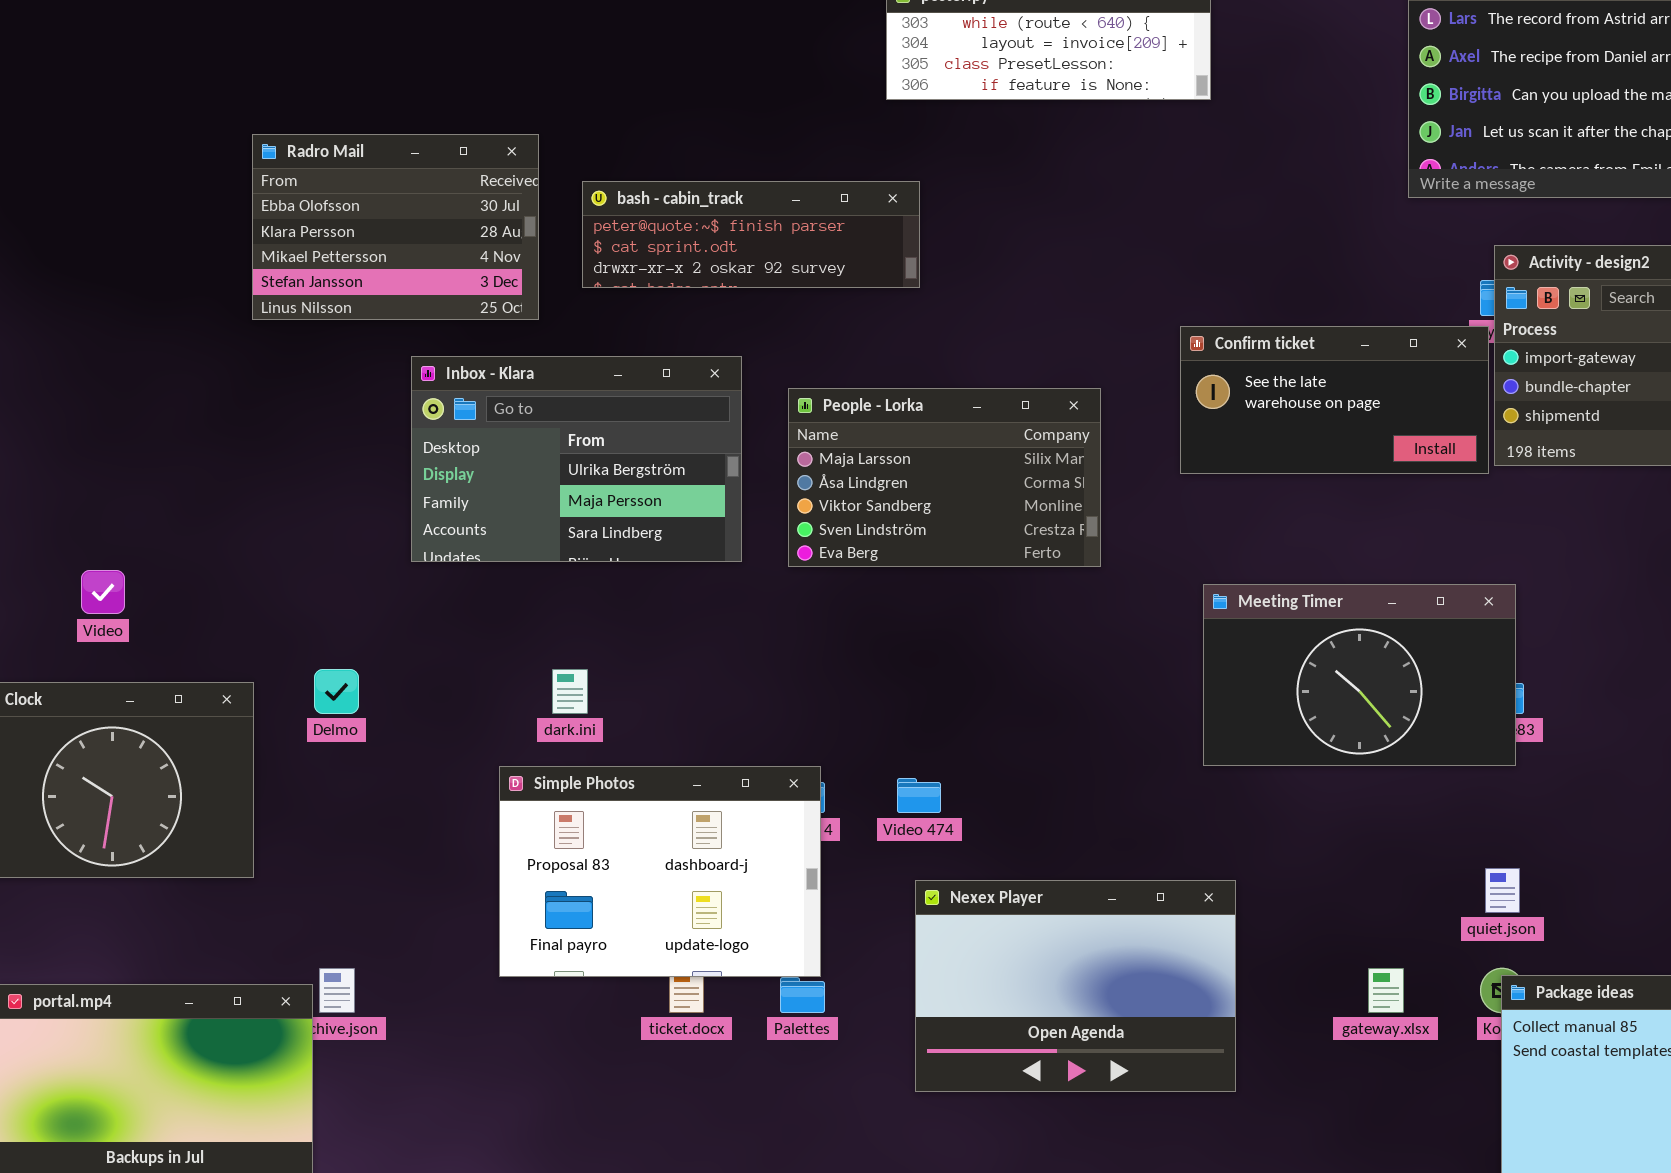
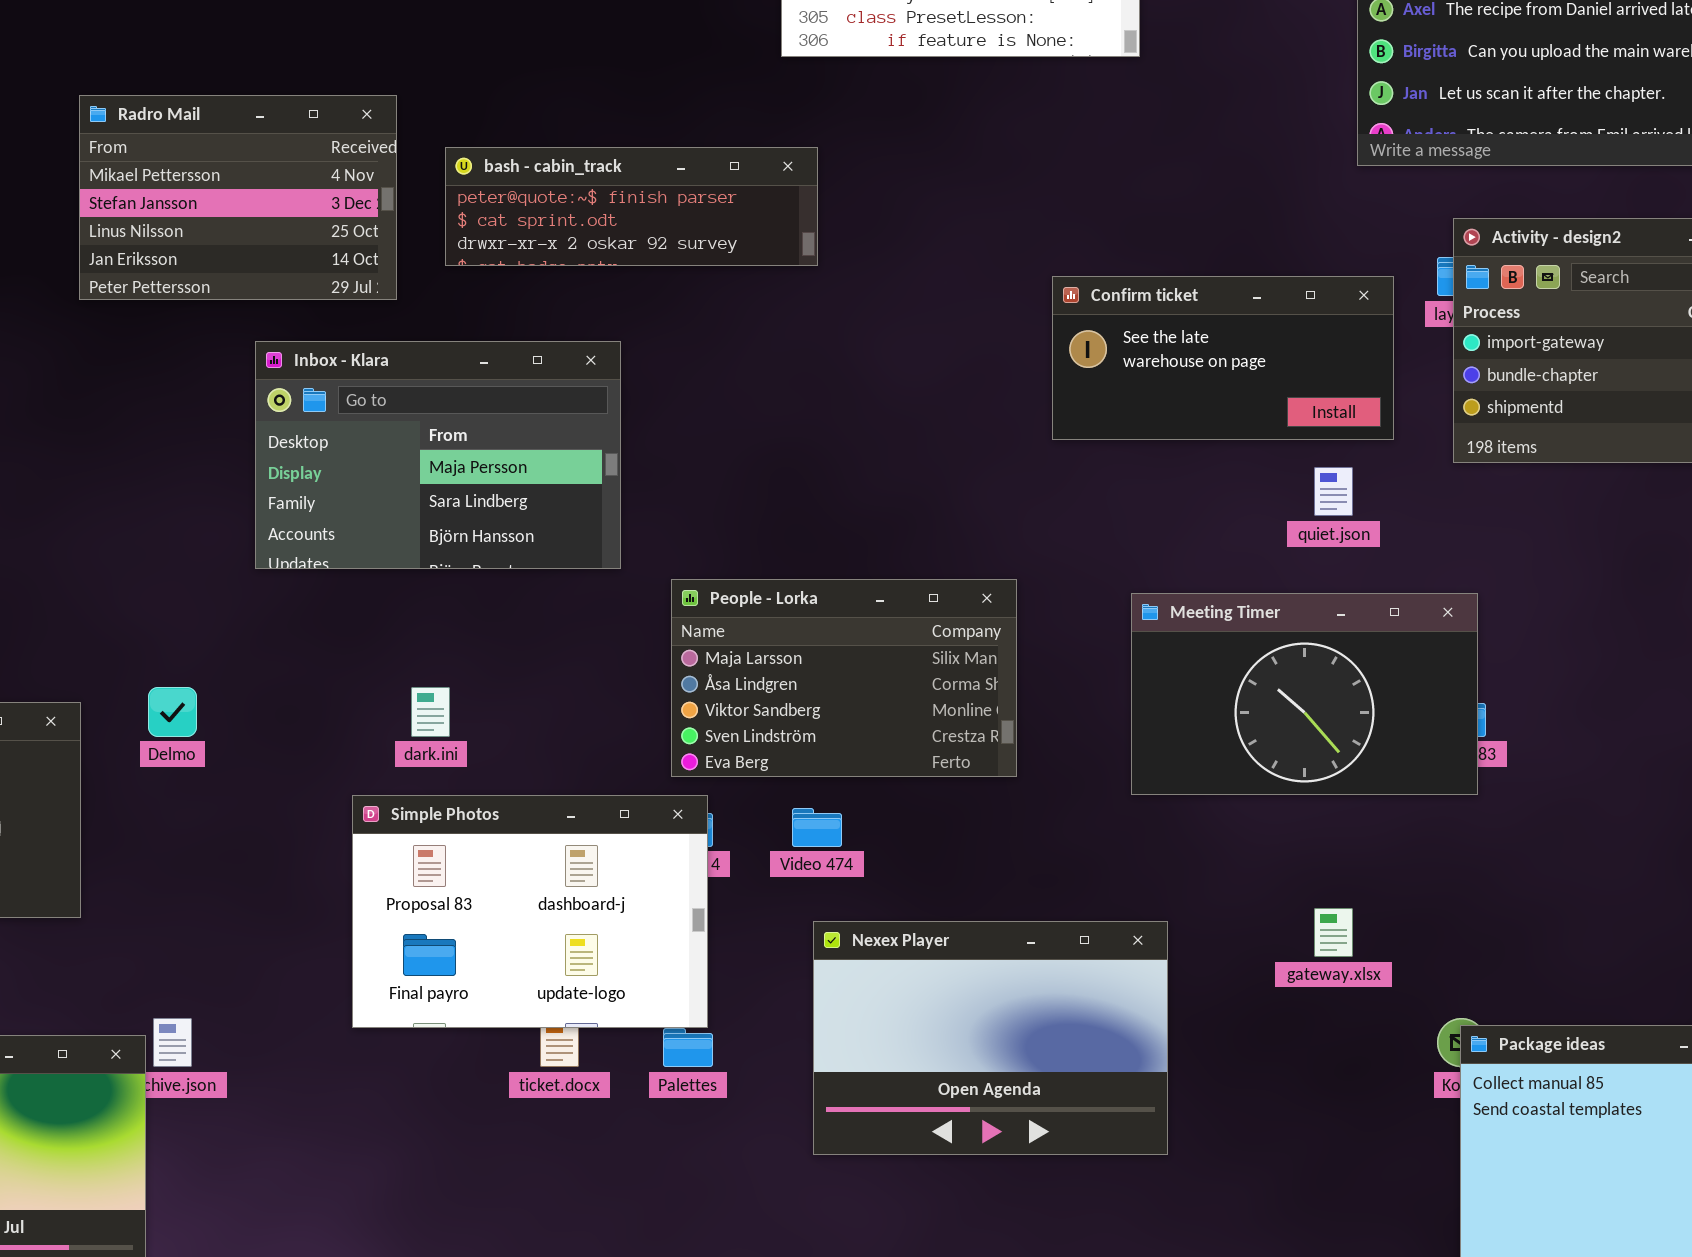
Radro Mail: [252,134,539,320] -> [79,95,397,300], scrolled down 2 rows
Confirm ticket: [1180,326,1489,474] -> [1052,276,1394,440], moved
Inbox - Klara: [411,356,742,562] -> [255,341,621,569], scrolled down 1 row
People - Lorka: [788,388,1101,567] -> [671,579,1017,777], moved
quiet.json: [1485,868,1520,913] -> [1314,467,1353,516], moved
gateway.xlsx: [1368,968,1404,1013] -> [1314,908,1353,957], moved

